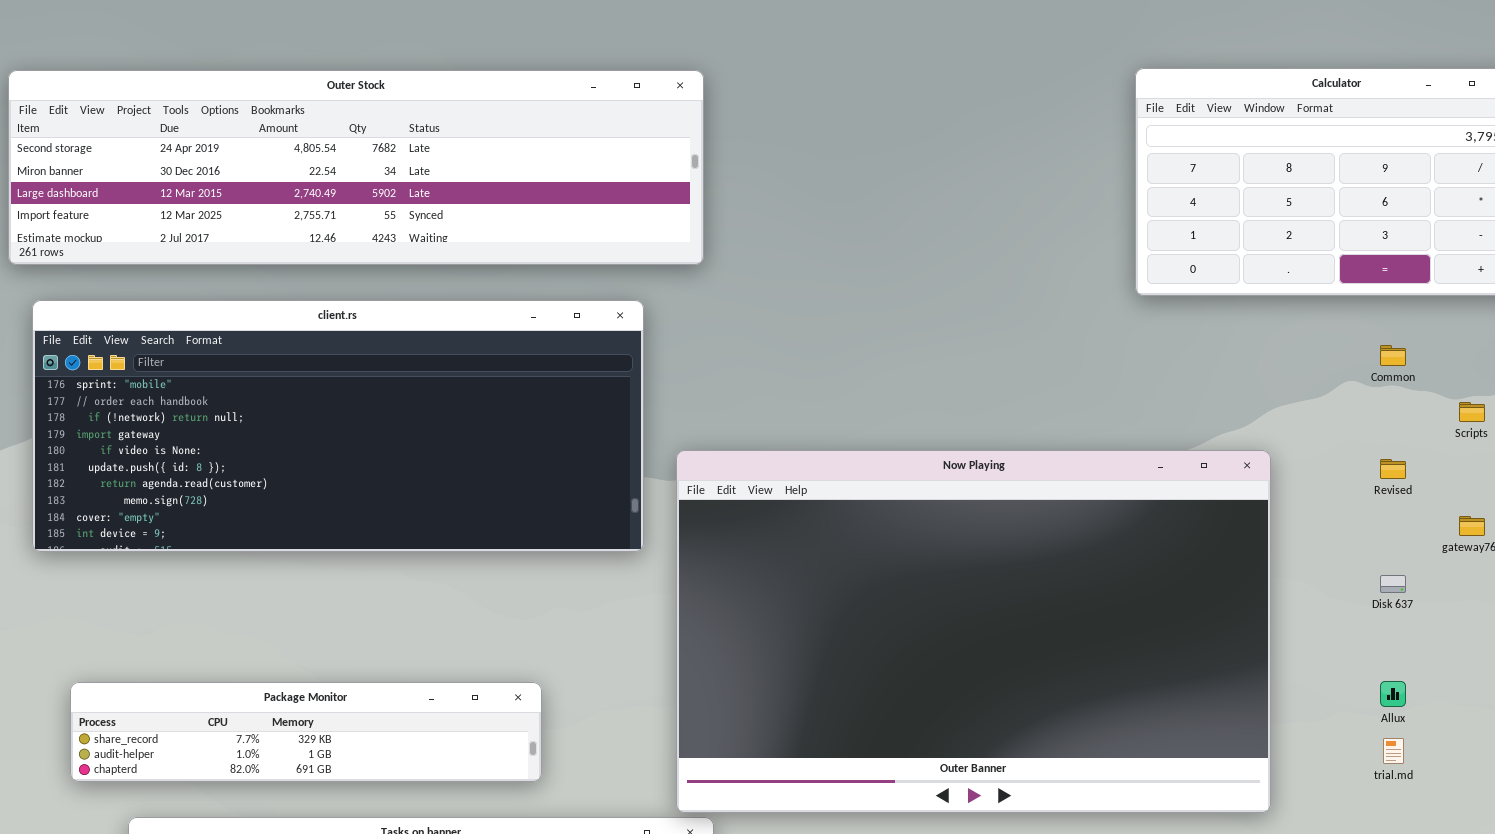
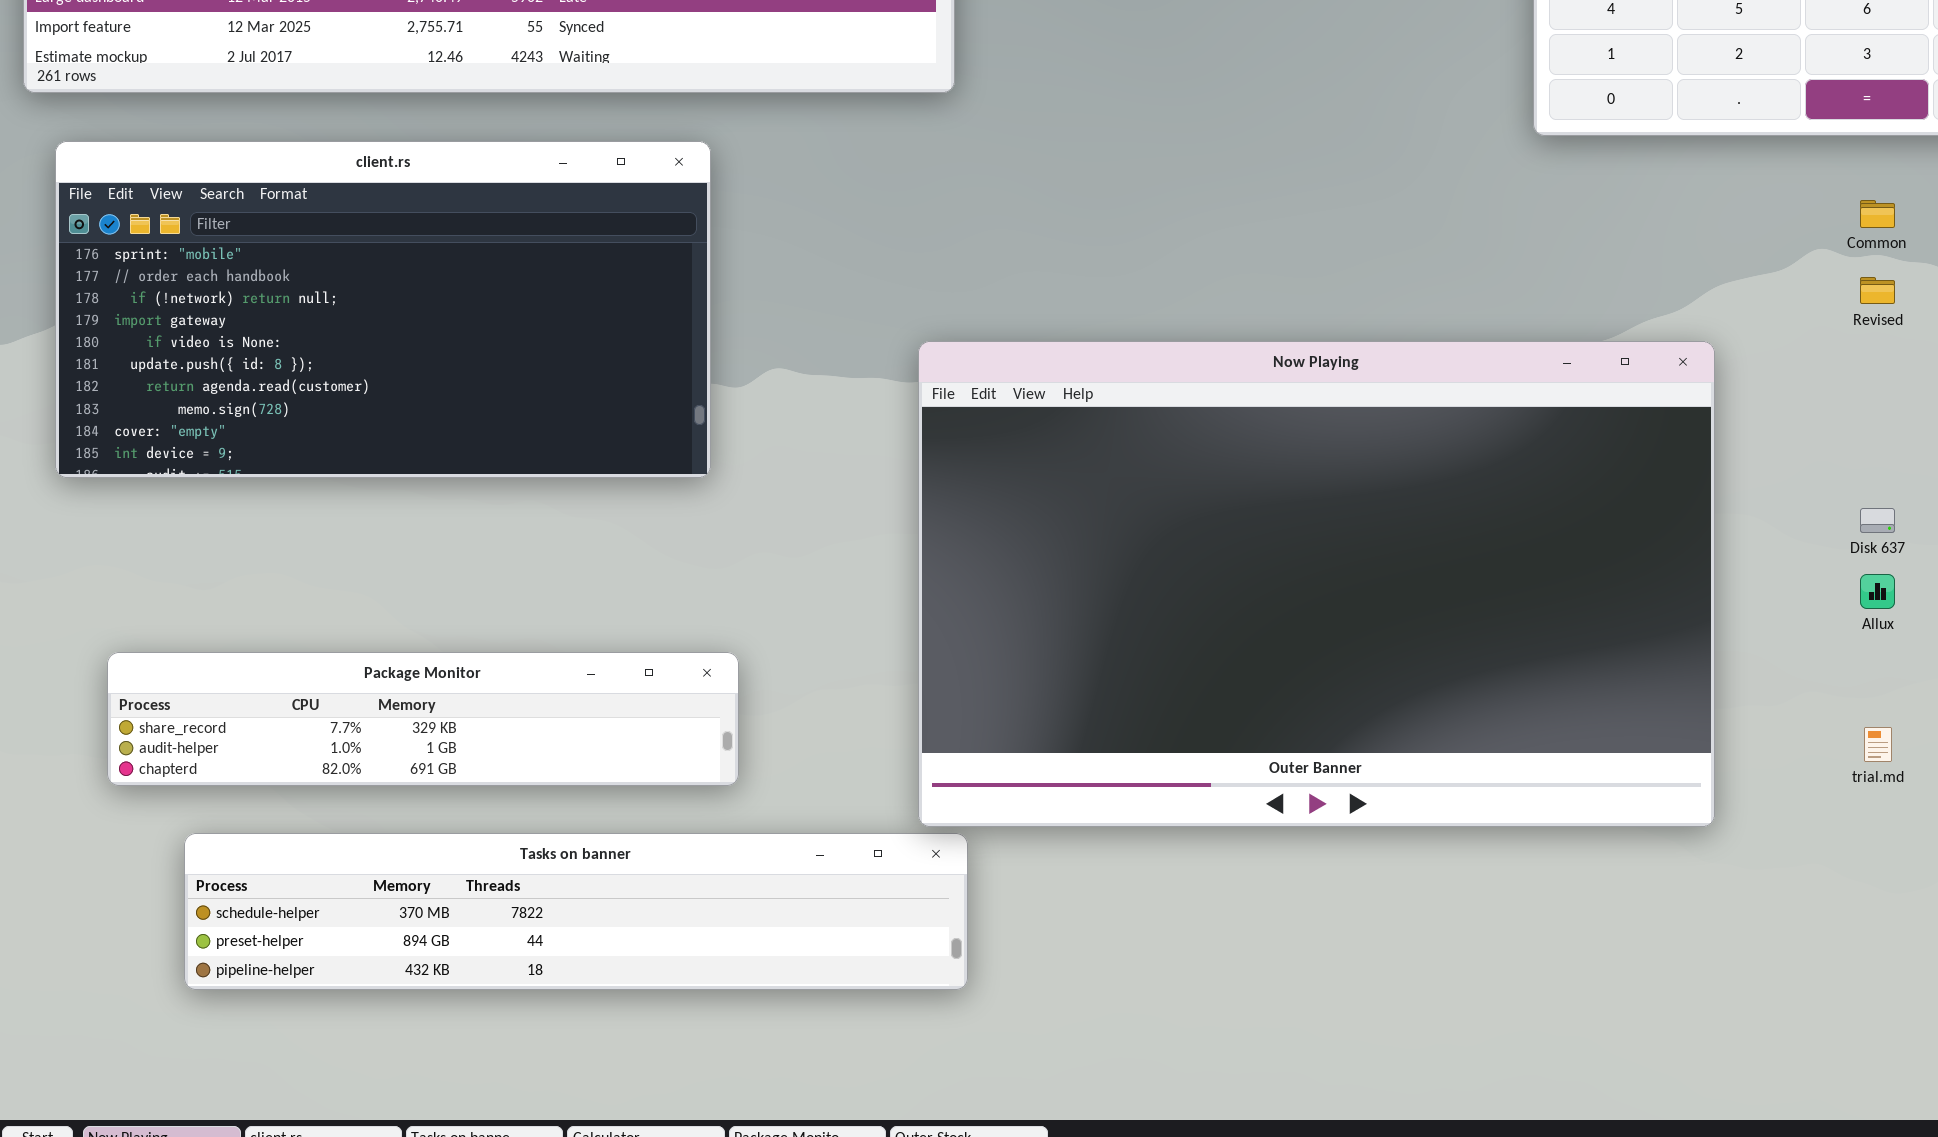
client.rs: [32,300,644,552] -> [55,141,711,478], resized
Revised: [1380,459,1406,479] -> [1860,277,1895,304], moved
Allux: [1380,681,1406,707] -> [1860,574,1895,609], moved

